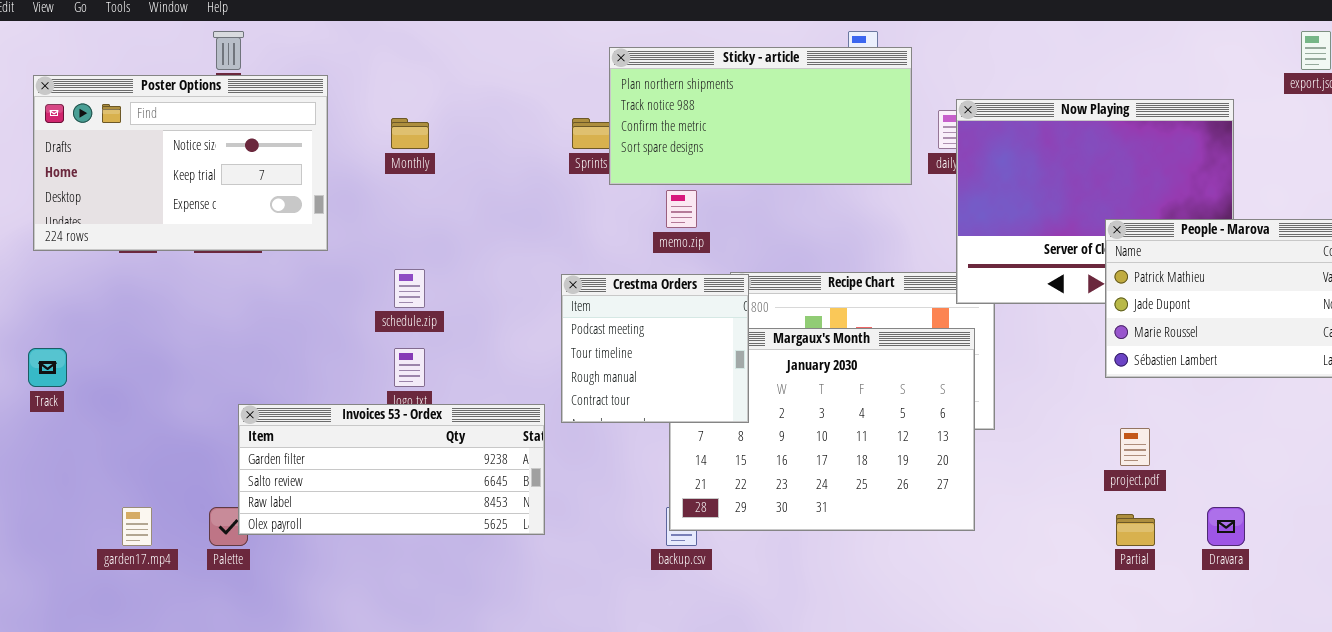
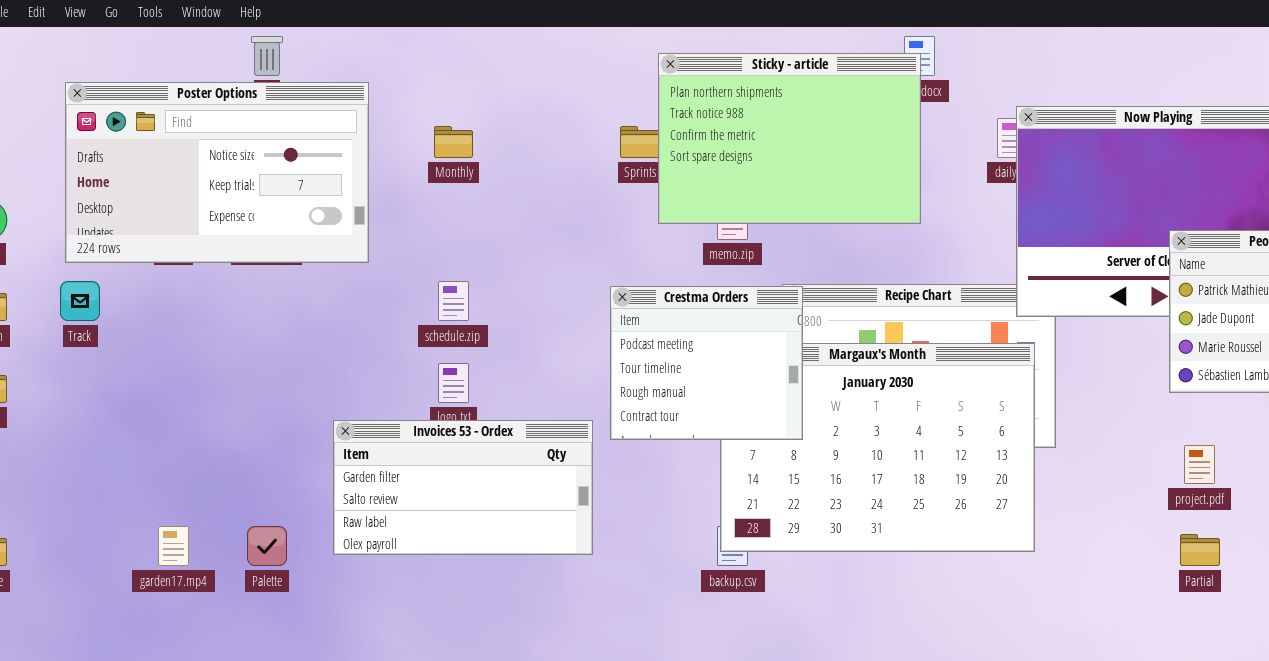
Sticky - article: [609,47,912,185] -> [658,53,921,224], resized
Track: [28,348,67,387] -> [60,281,100,321], moved
Invoices 53 - Ordex: [238,404,545,535] -> [333,420,593,555], resized

